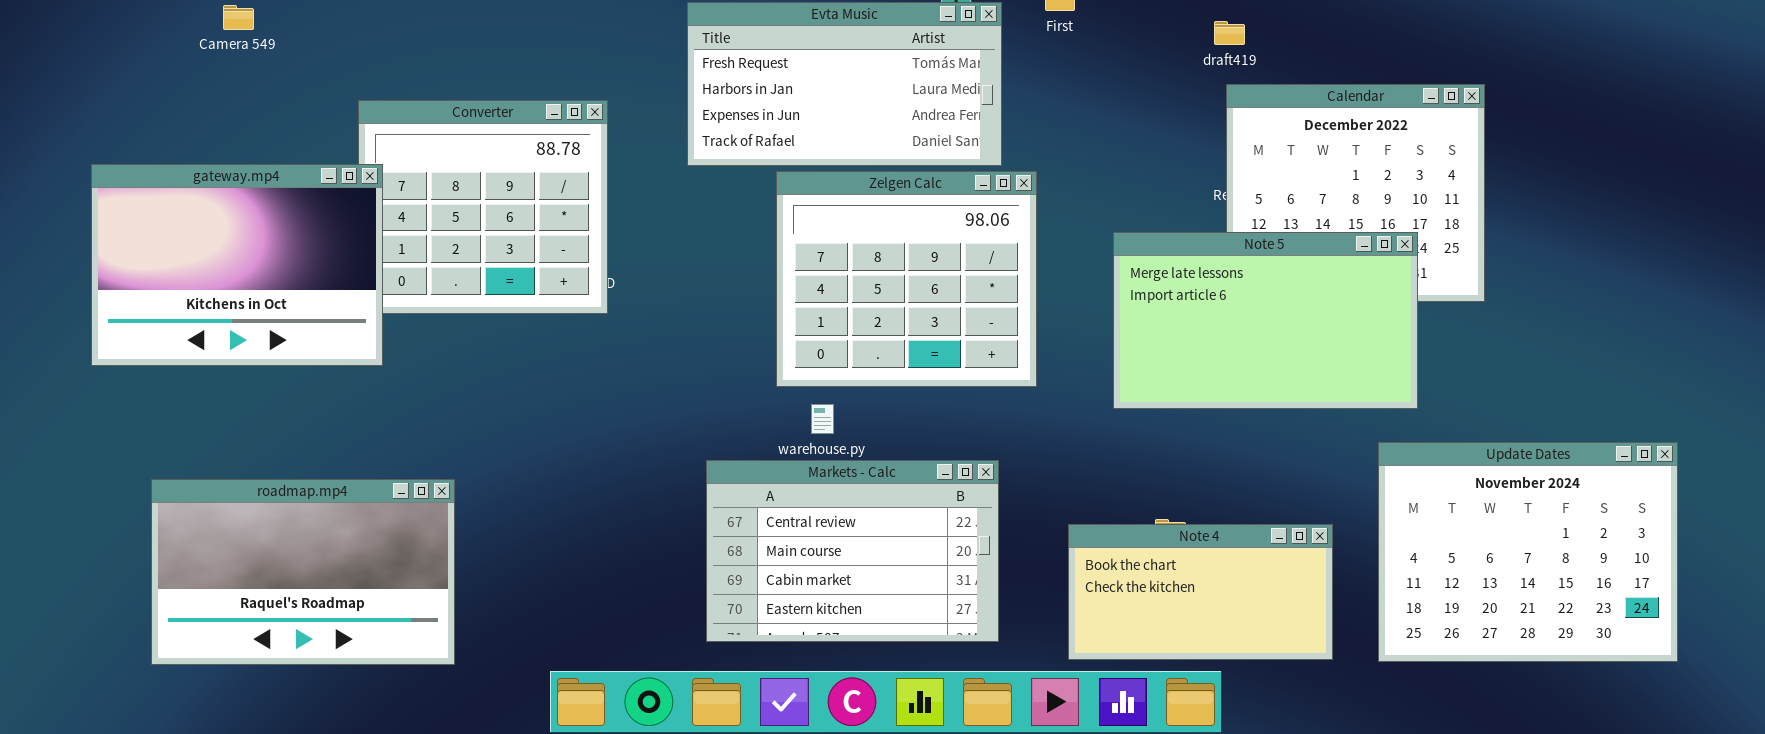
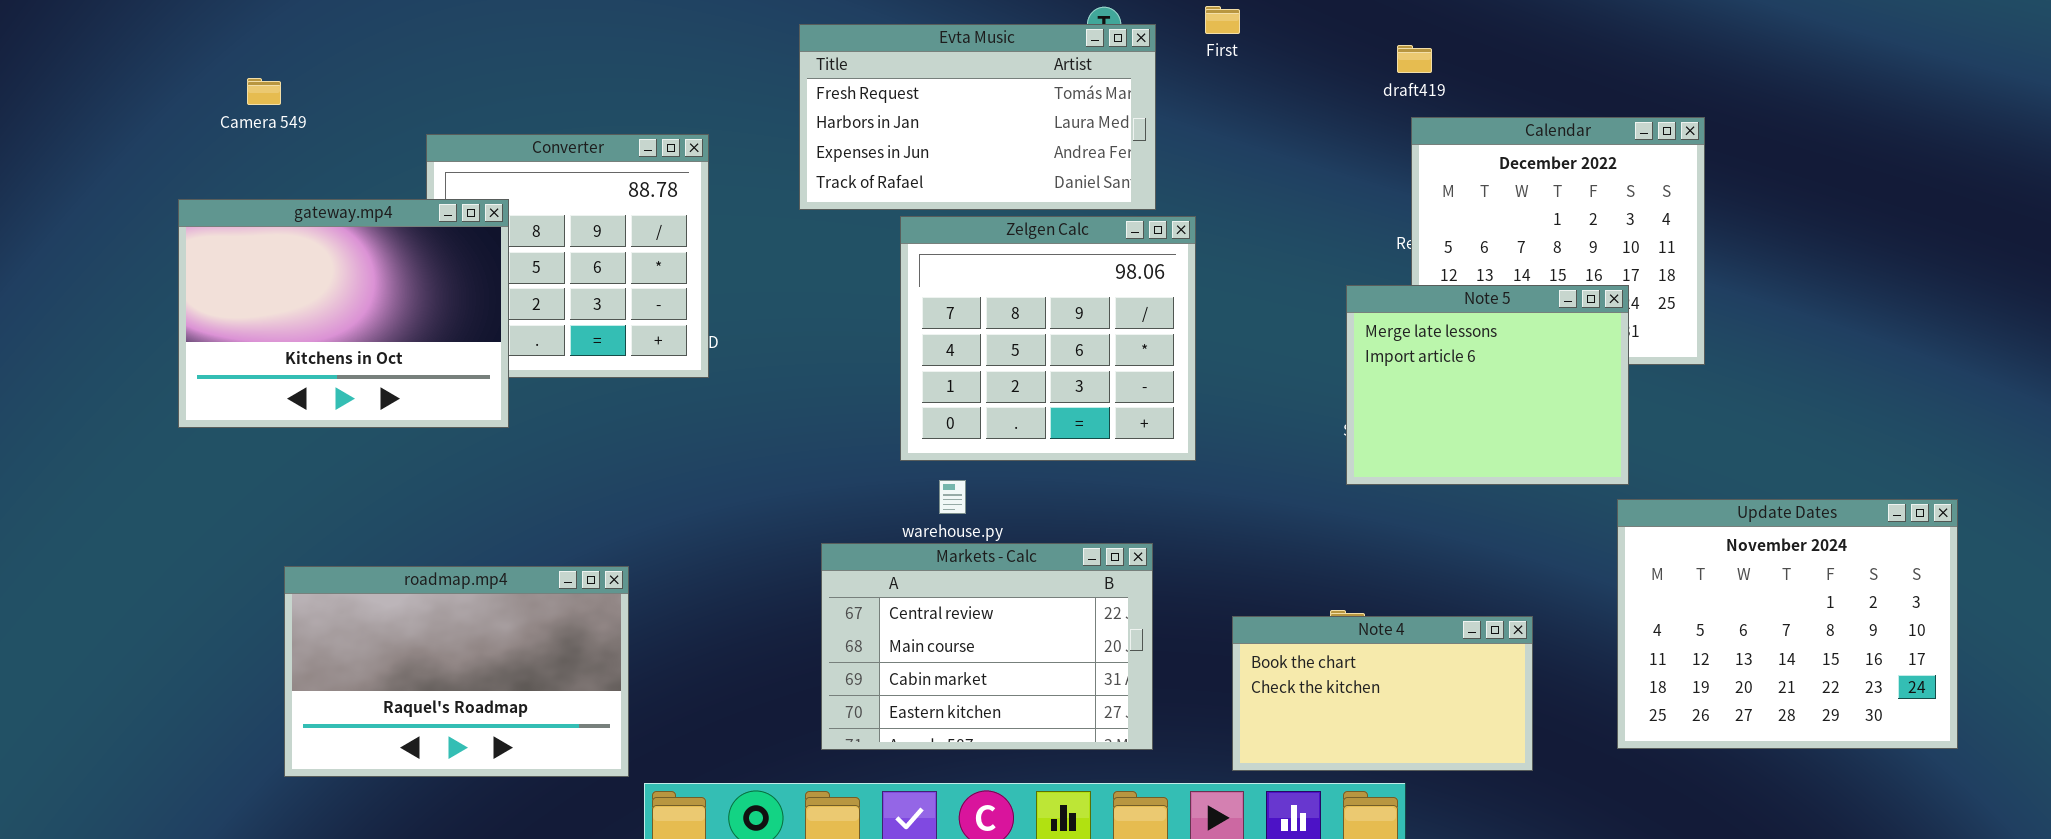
Camera 549: [223,5,254,30] -> [247,78,281,105], moved
gateway.mp4: [91,164,383,366] -> [178,199,509,428], moved
Note 5: [1113,232,1418,409] -> [1346,285,1629,485], resized
Update Dates: [1378,442,1678,662] -> [1617,499,1958,749], moved
roadmap.mp4: [151,479,455,665] -> [284,566,629,777], moved

